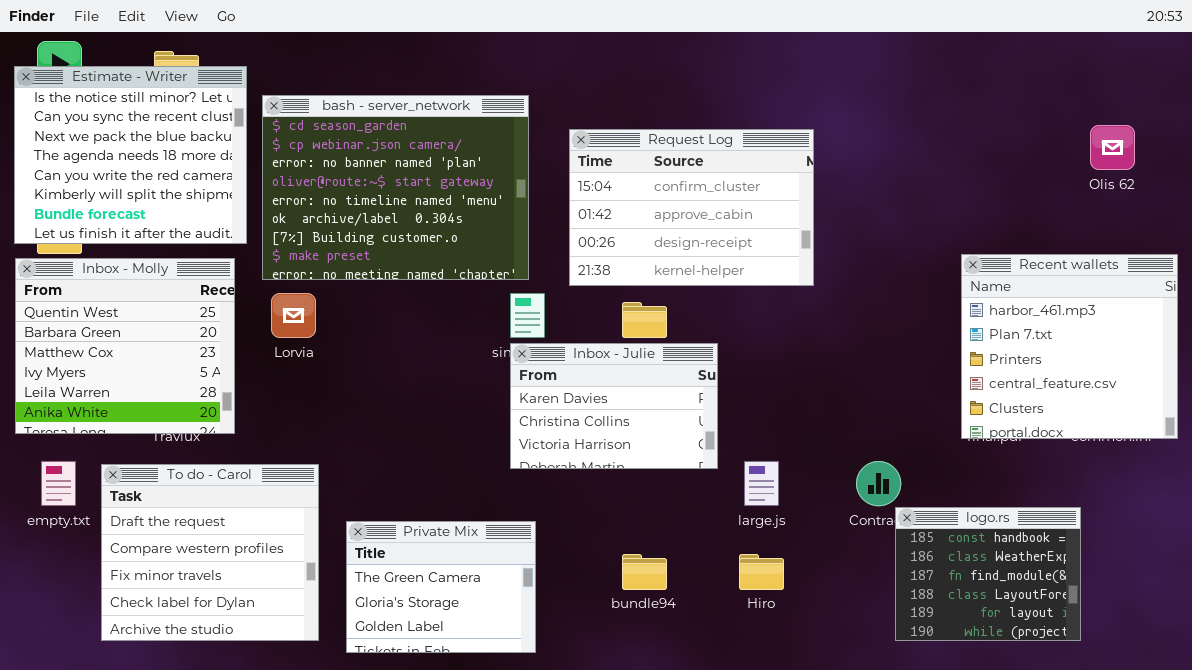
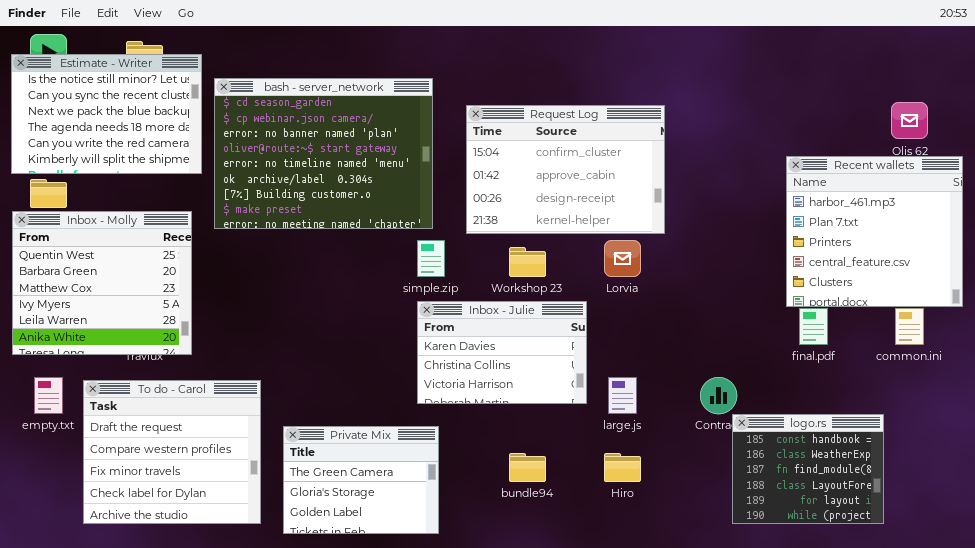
Estimate - Writer: [14,66,247,244] -> [11,54,202,174], resized
Recent wallets: [961,254,1178,439] -> [786,156,963,307], moved
Lorvia: [271,293,316,338] -> [604,240,641,277], moved
Inbox - Julie: [510,343,718,469] -> [417,301,587,404], moved

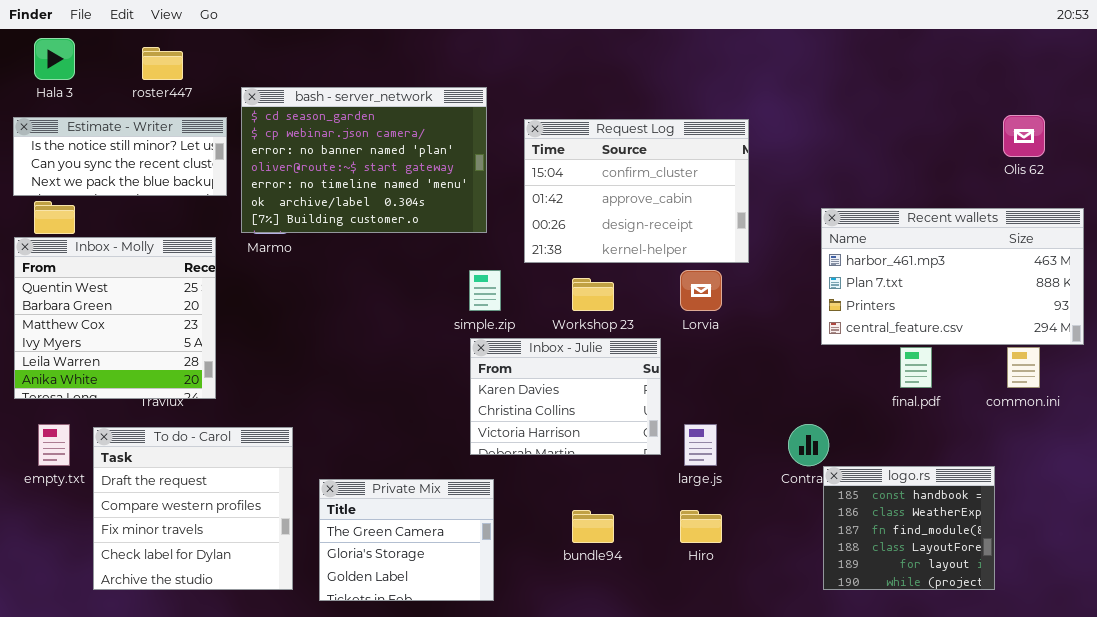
Estimate - Writer: [11,54,202,174] -> [13,117,227,196], resized
bash - server_network: [214,78,433,229] -> [241,87,487,233], resized
Recent wallets: [786,156,963,307] -> [821,208,1084,345], resized

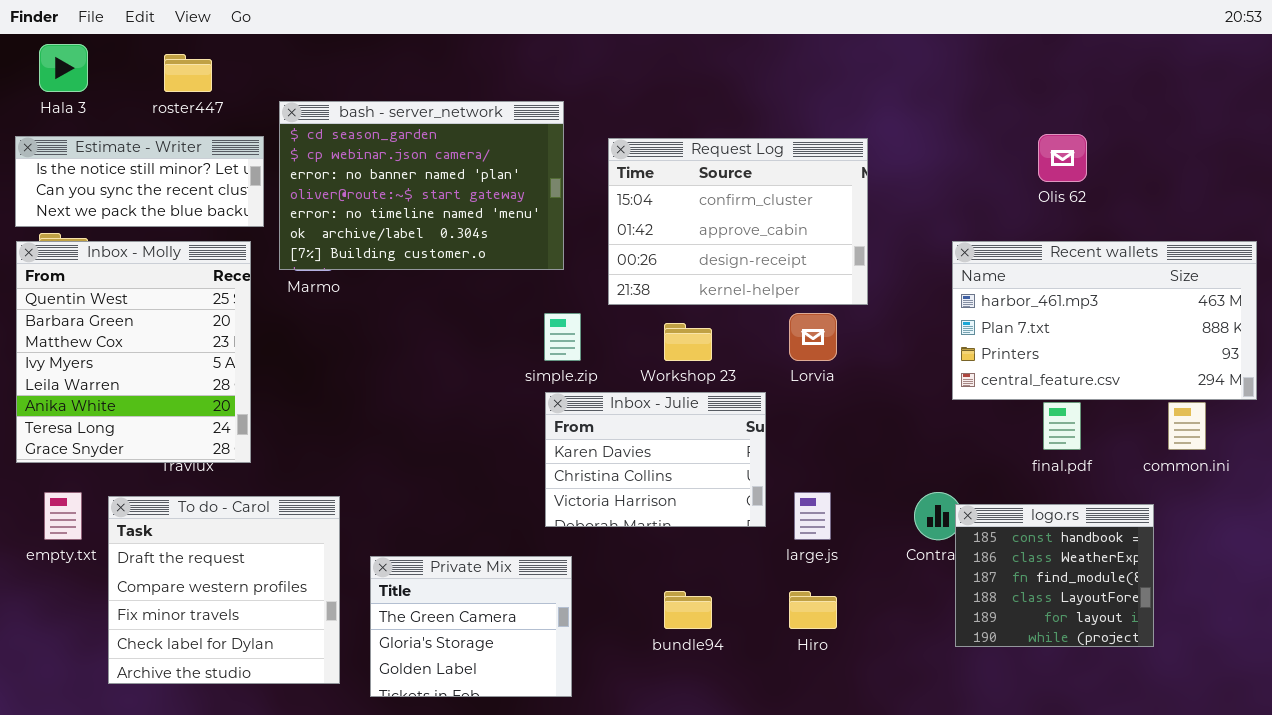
Olis 62: [1003,115,1045,157] -> [1038,134,1087,182], moved
Inbox - Molly: [14,237,216,399] -> [16,241,251,463], resized
logo.rs: [823,466,995,590] -> [955,504,1154,647], moved

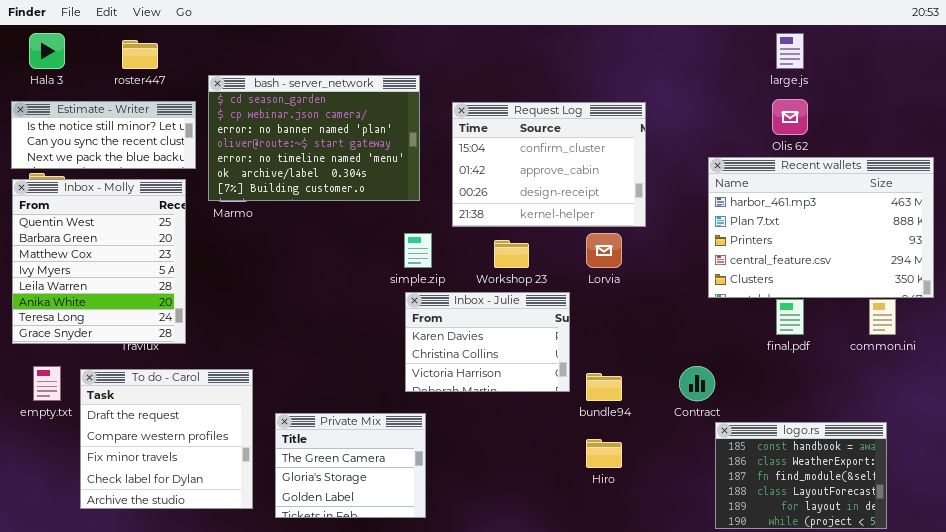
Recent wallets: [952,241,1257,400] -> [708,157,934,298], resized
large.js: [794,492,831,540] -> [776,33,804,69], moved
logo.rs: [955,504,1154,647] -> [715,422,887,529], moved, resized
bundle94: [664,591,712,629] -> [586,373,622,401], moved

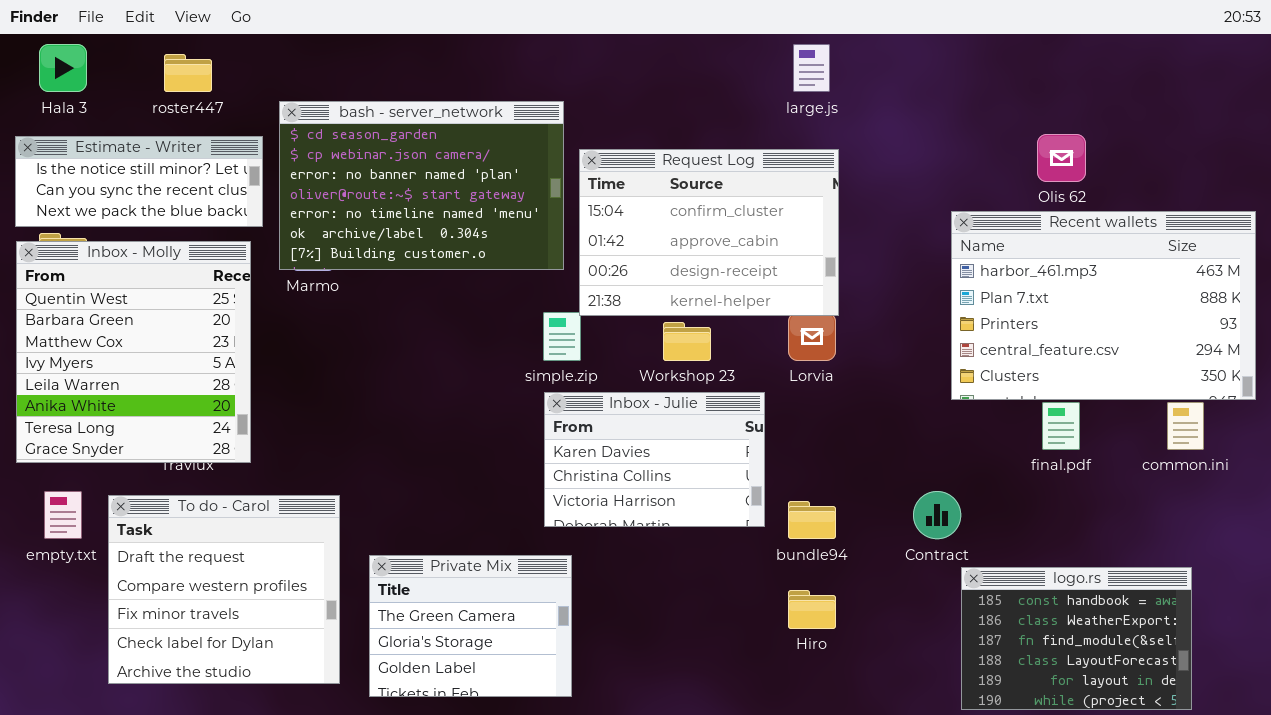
large.js: [776,33,804,69] -> [793,44,830,92], moved
Request Log: [452,102,646,227] -> [579,149,839,316], moved

